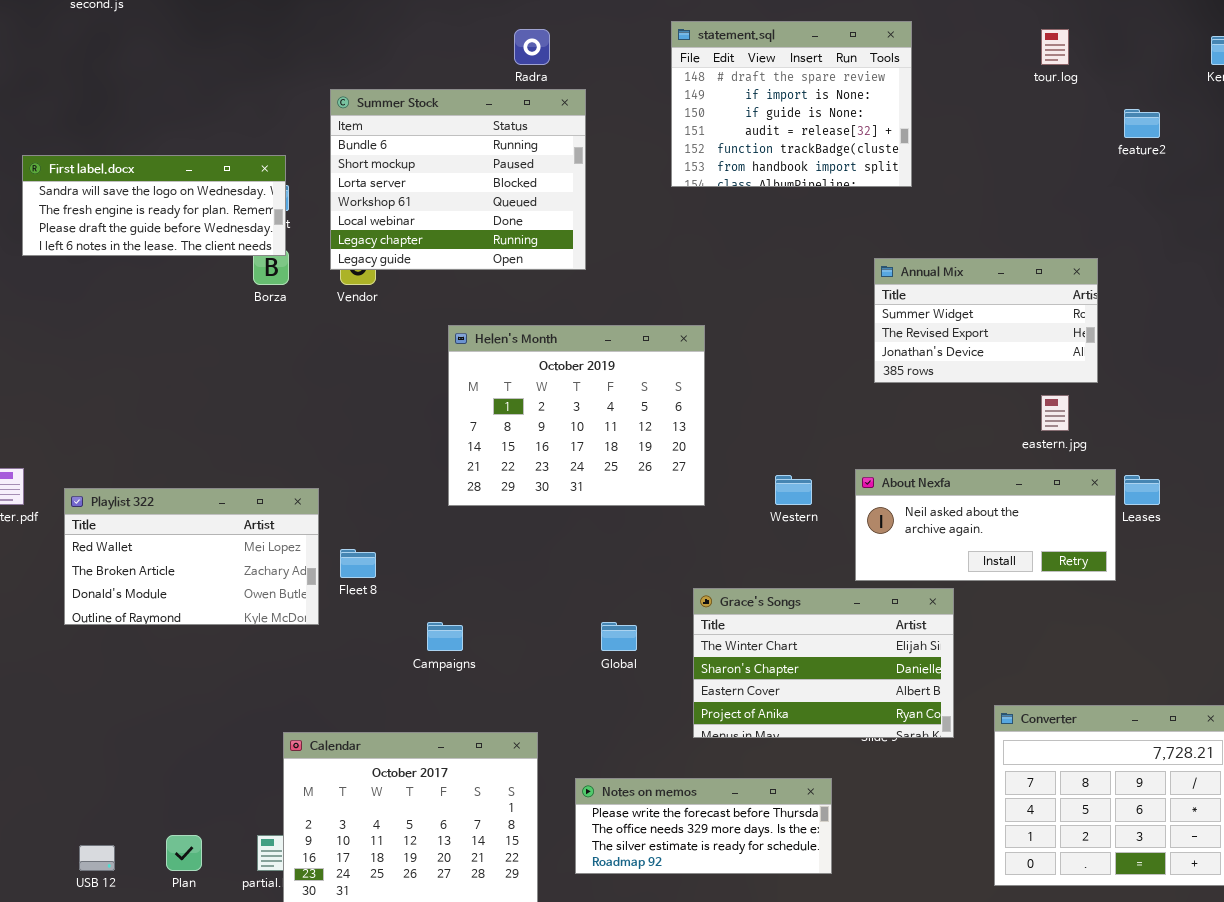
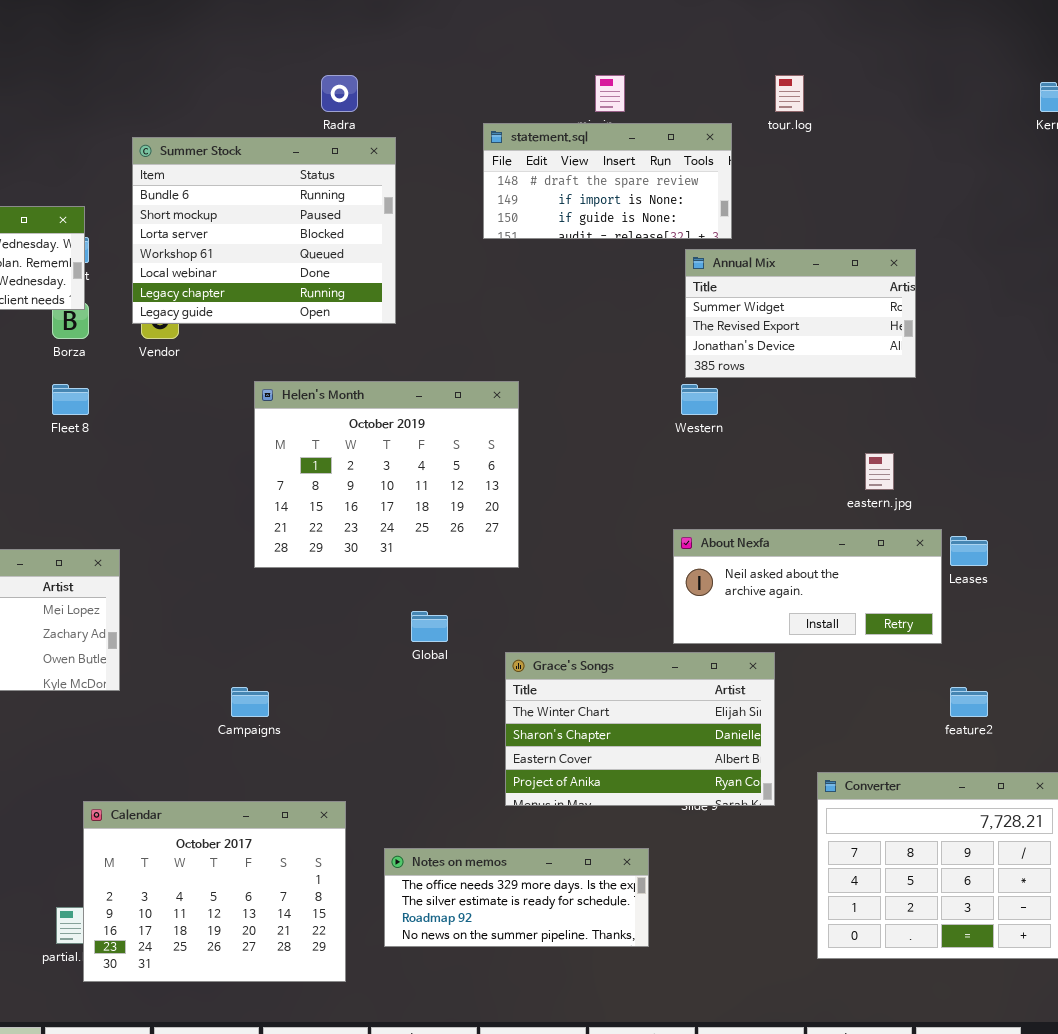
statement.sql: [671,21,912,187] -> [483,123,732,239], resized
tour.log: [1041,29,1069,65] -> [775,75,804,112], moved
feature2: [1124,109,1160,138] -> [950,687,988,717], moved
Annual Mix: [874,258,1098,383] -> [685,249,916,378], moved
Western: [775,475,812,505] -> [681,384,718,415], moved
Fleet 8: [340,549,376,578] -> [52,384,89,415], moved
Global: [601,622,637,651] -> [411,611,448,642], moved
Notes on memos: [575,778,832,874] -> [384,848,649,947], scrolled down 1 row

